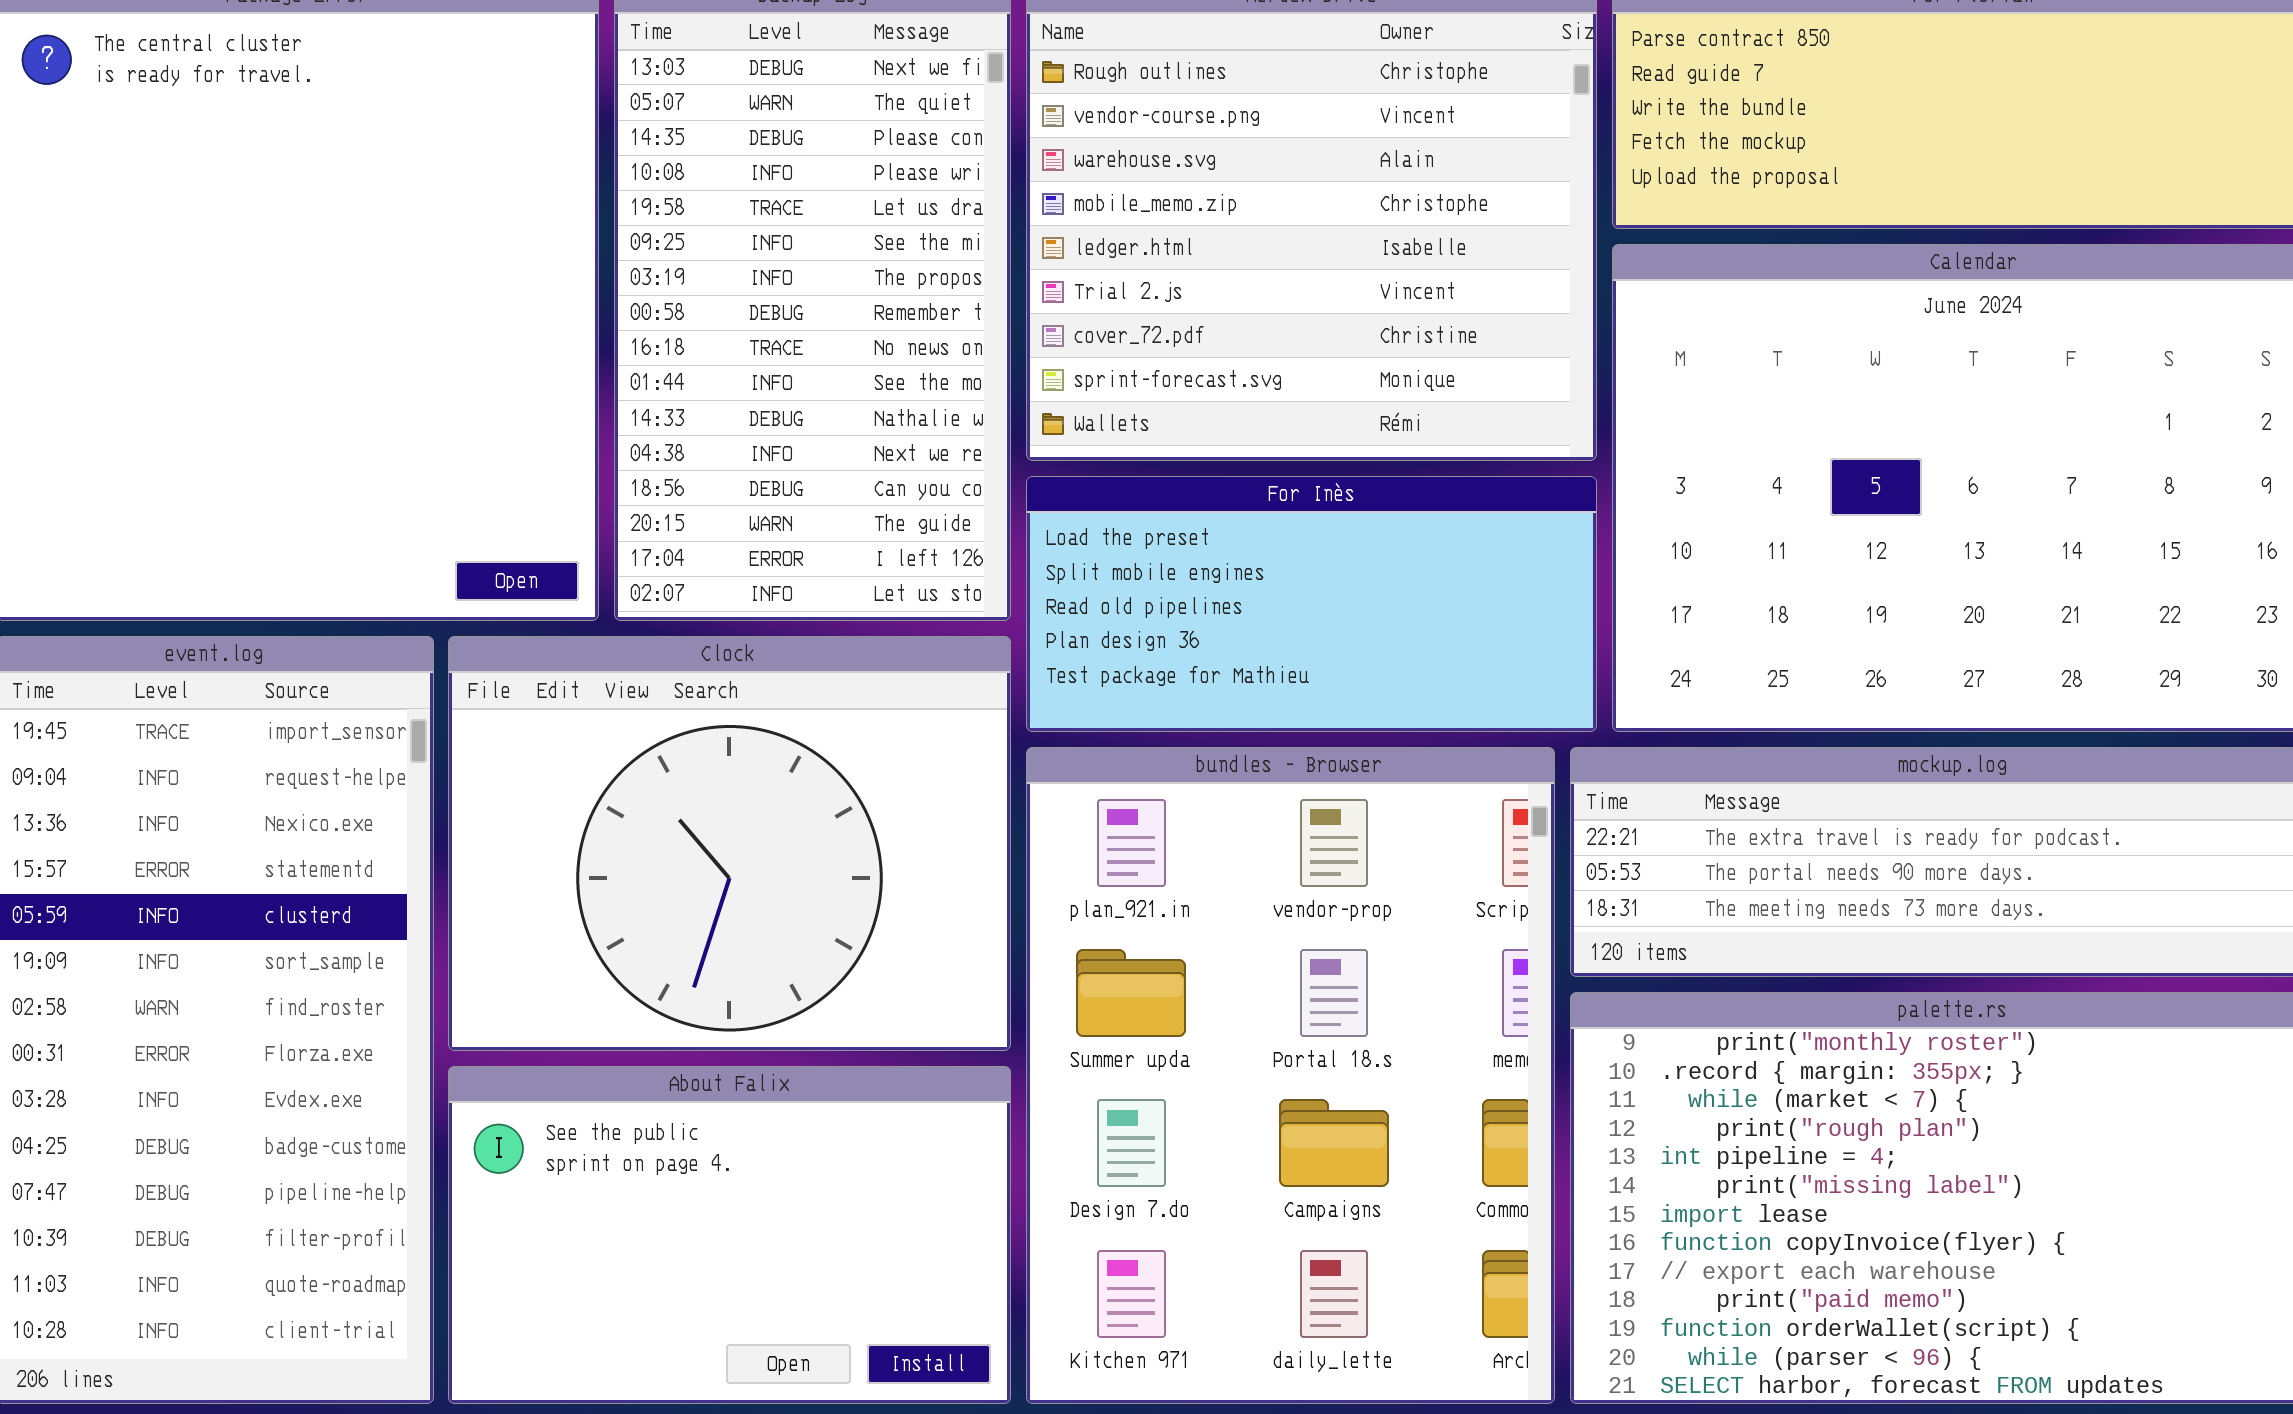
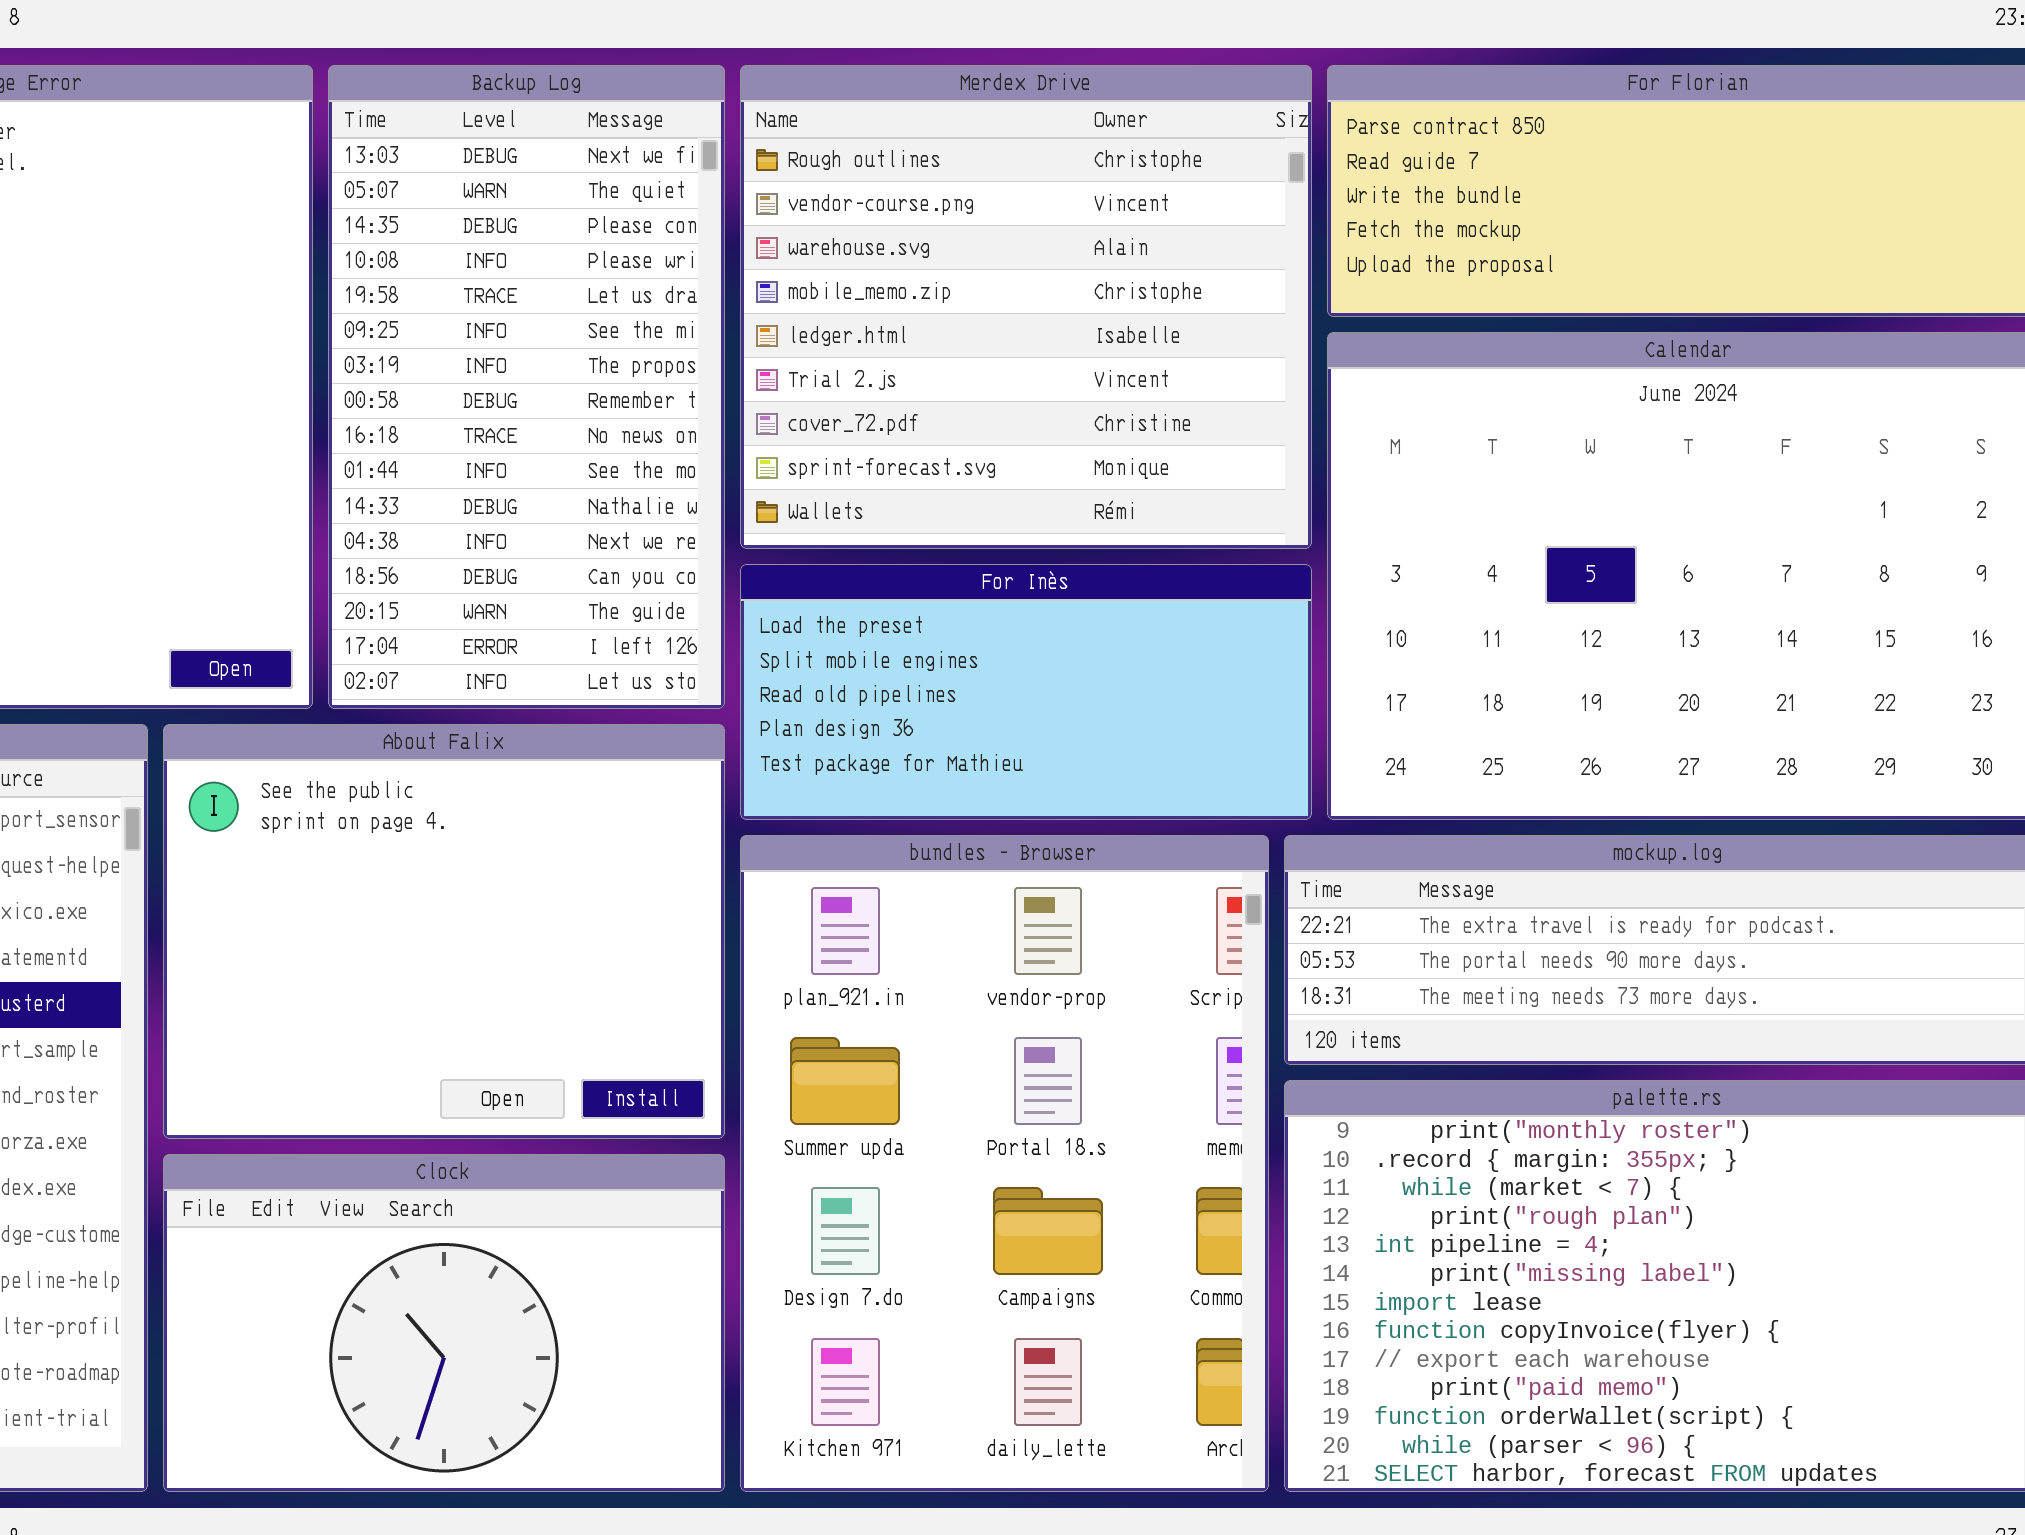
Clock: [448,636,1011,1051] -> [163,1154,725,1492], moved, resized
About Falix: [448,1066,1011,1404] -> [163,724,725,1139], moved, resized

